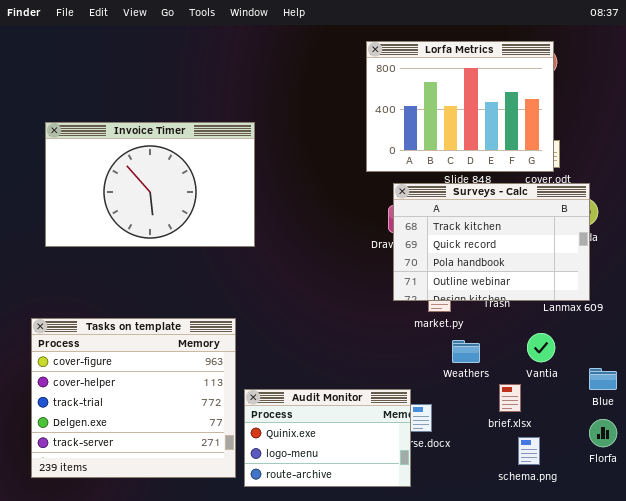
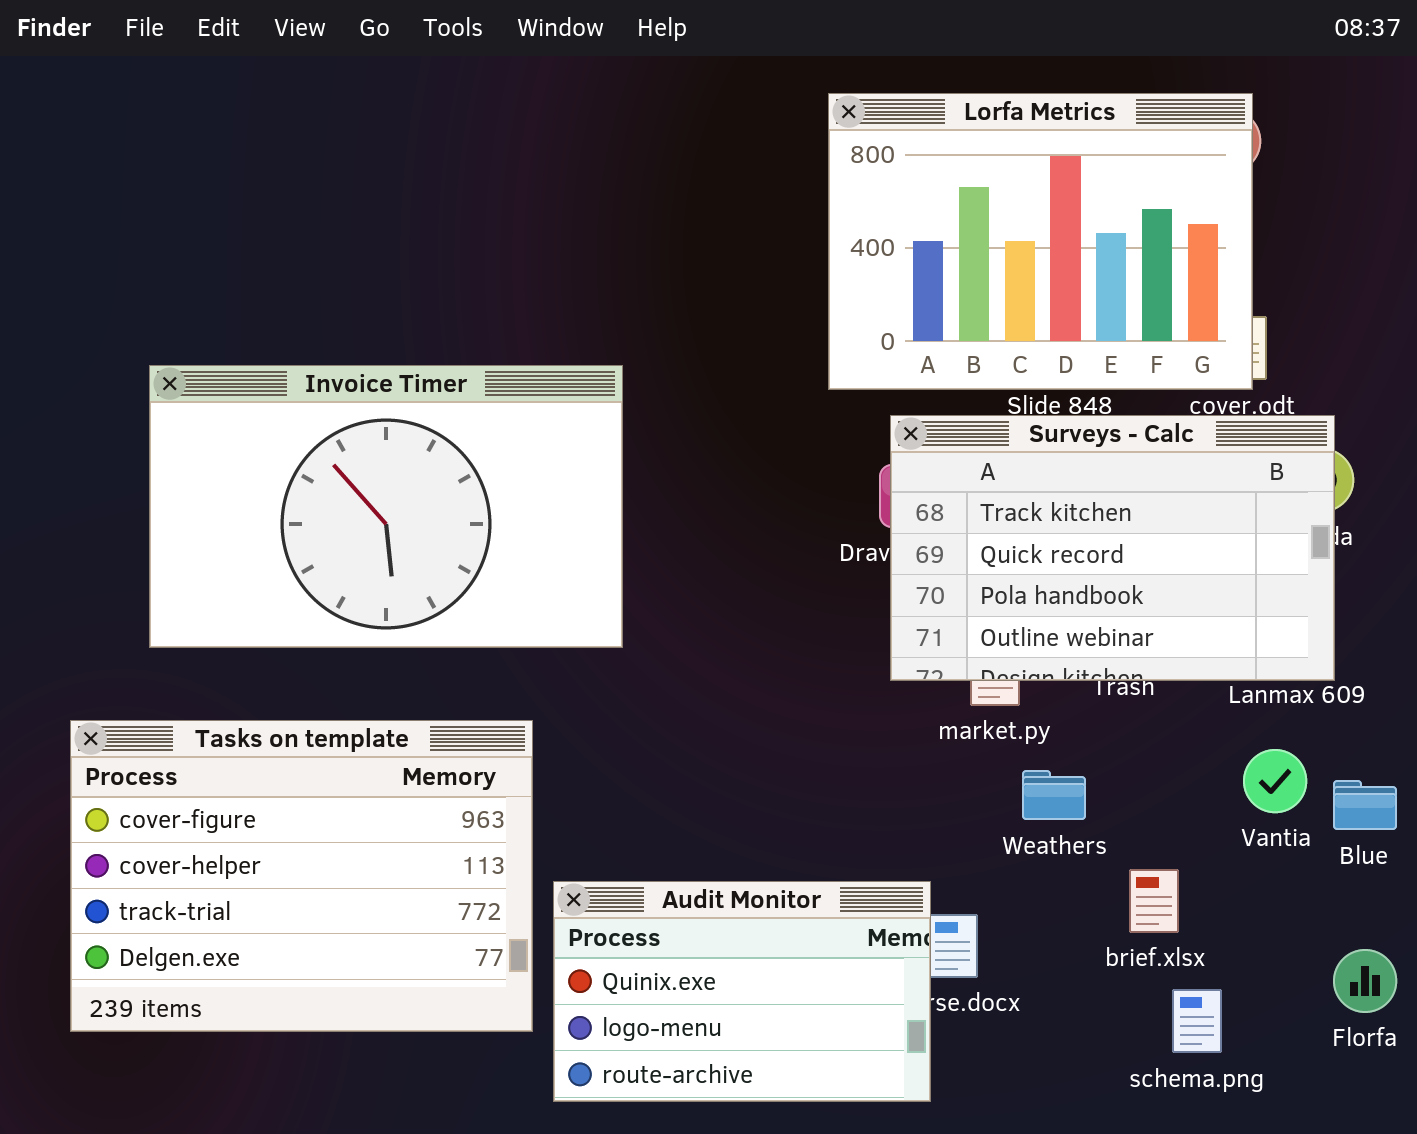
Invoice Timer: [45,122,255,247] -> [149,365,623,648], moved
Tasks on template: [31,318,236,478] -> [70,720,533,1032], resized
Vantia: [527,333,555,362] -> [1243,749,1307,813], moved
Blue: [589,368,617,390] -> [1333,780,1397,830], moved

